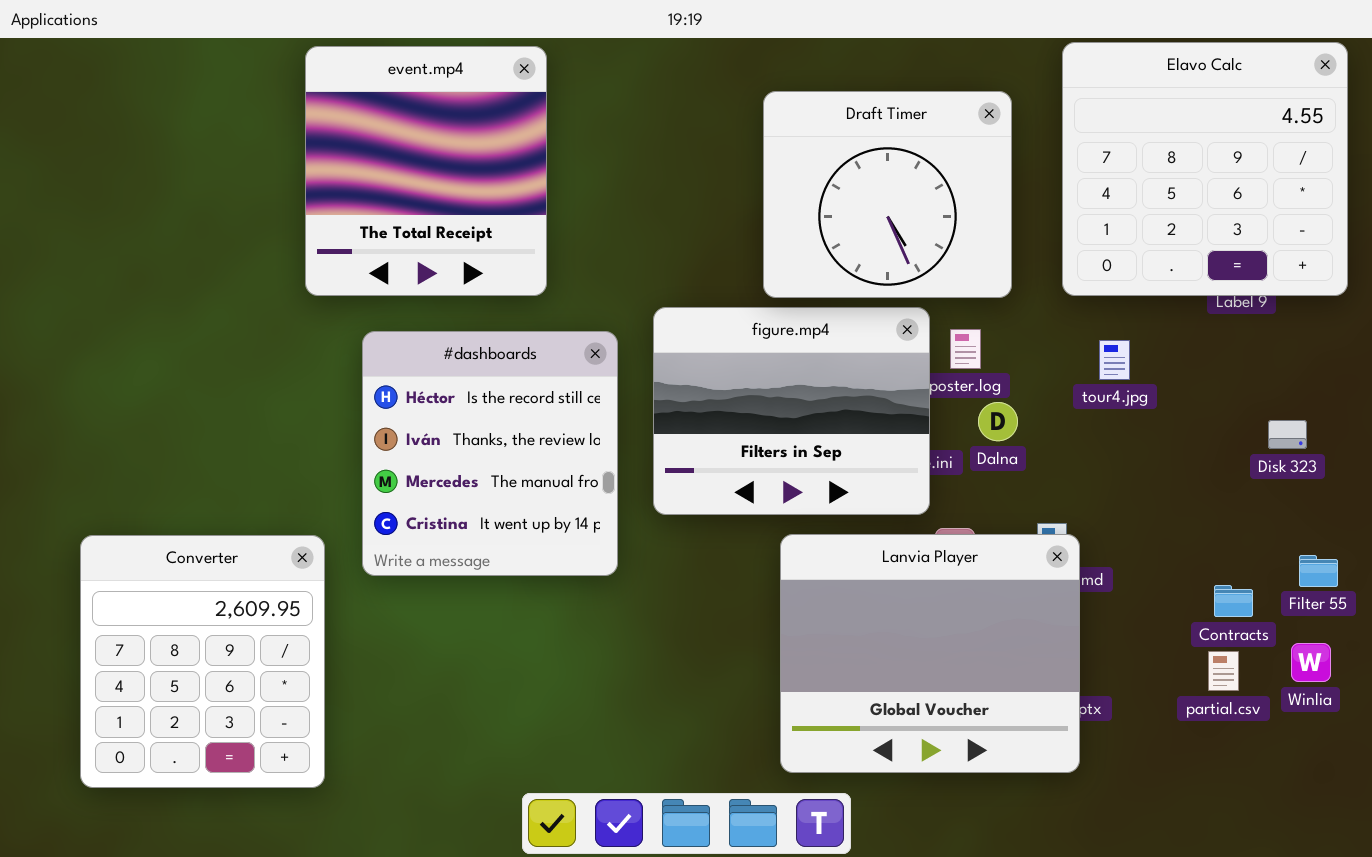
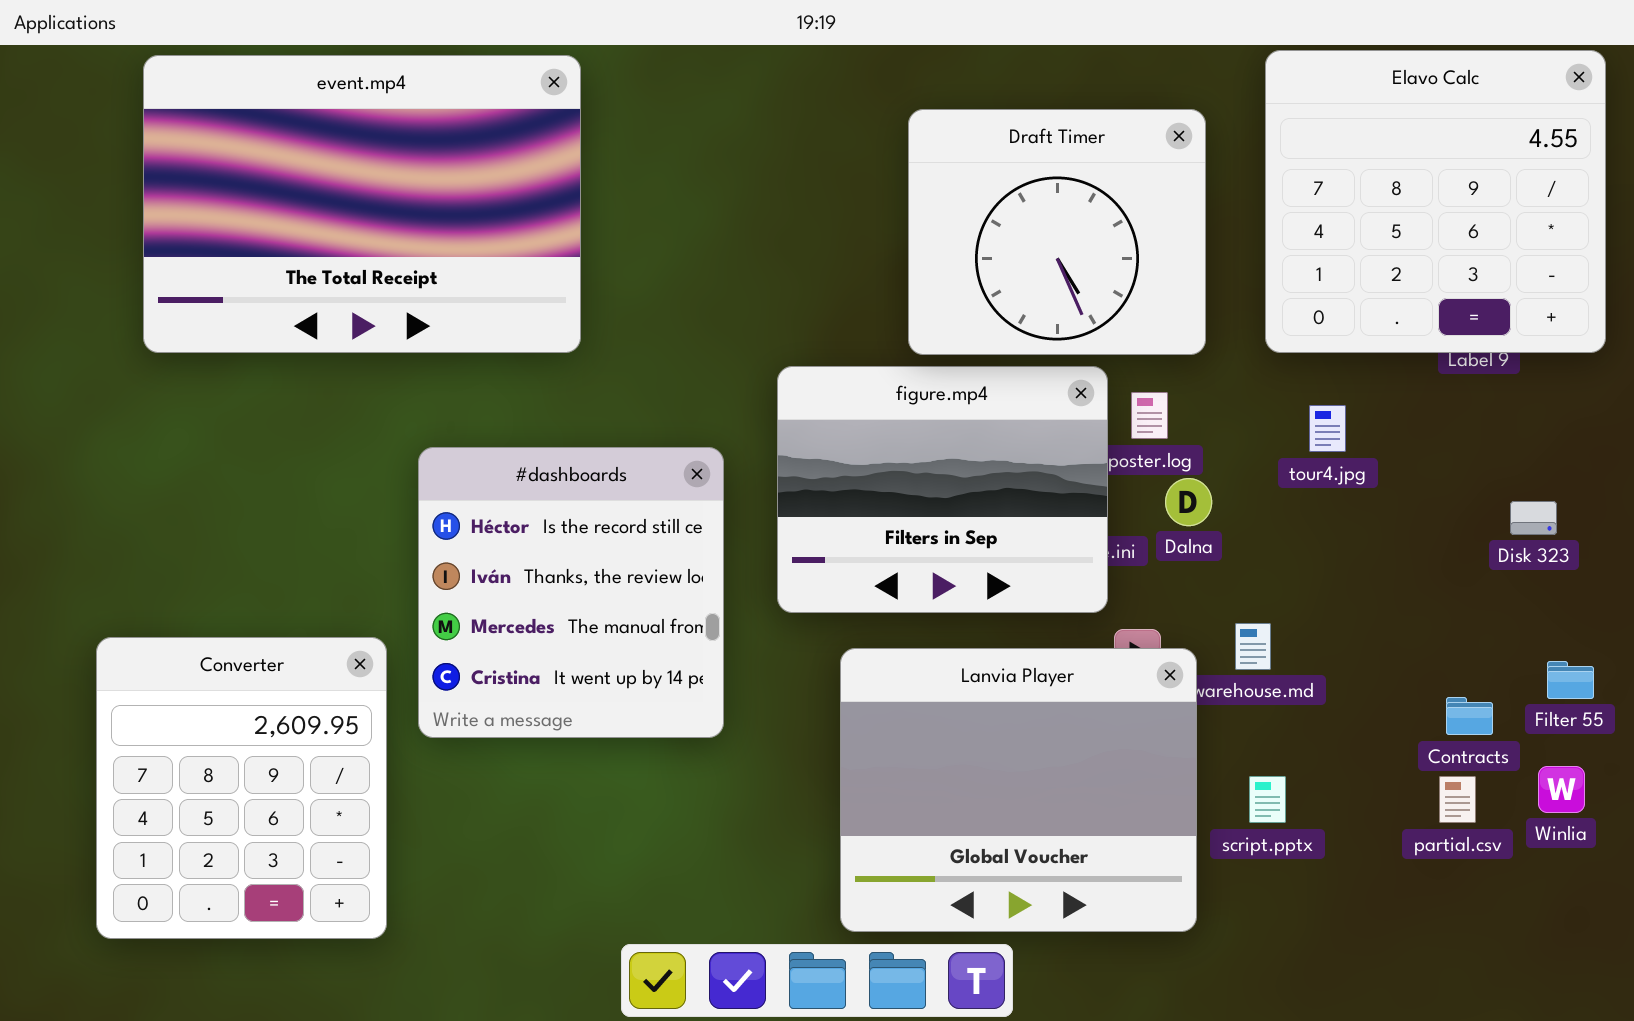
event.mp4: [305,46,547,296] -> [143,55,581,353], moved, resized
#dashboards: [362,331,618,576] -> [418,447,724,738], moved
Lanvia Player: [780,534,1080,773] -> [840,648,1197,932], moved

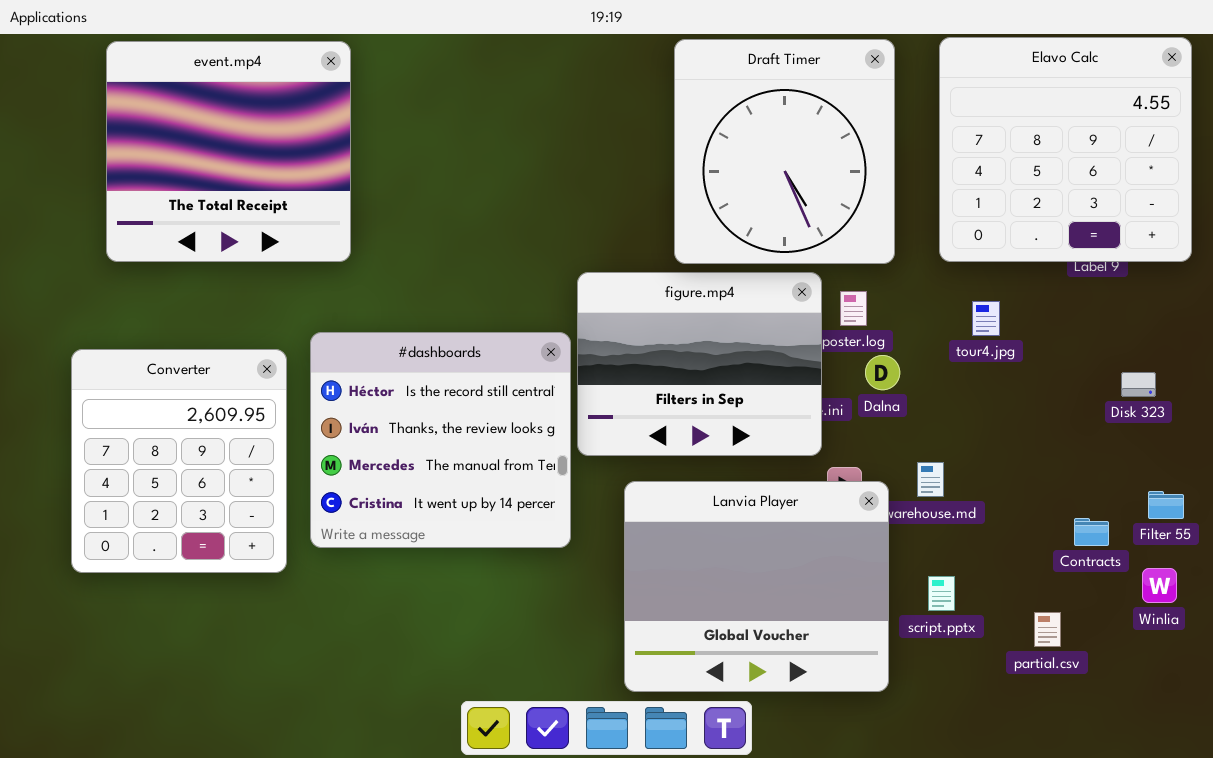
event.mp4: [143,55,581,353] -> [106,41,351,262], resized
Draft Timer: [908,109,1206,355] -> [674,39,895,264], resized
#dashboards: [418,447,724,738] -> [310,332,571,548], resized
Converter: [96,637,387,939] -> [71,349,287,573], moved
partial.csv: [1439,776,1476,823] -> [1034,612,1061,647], moved

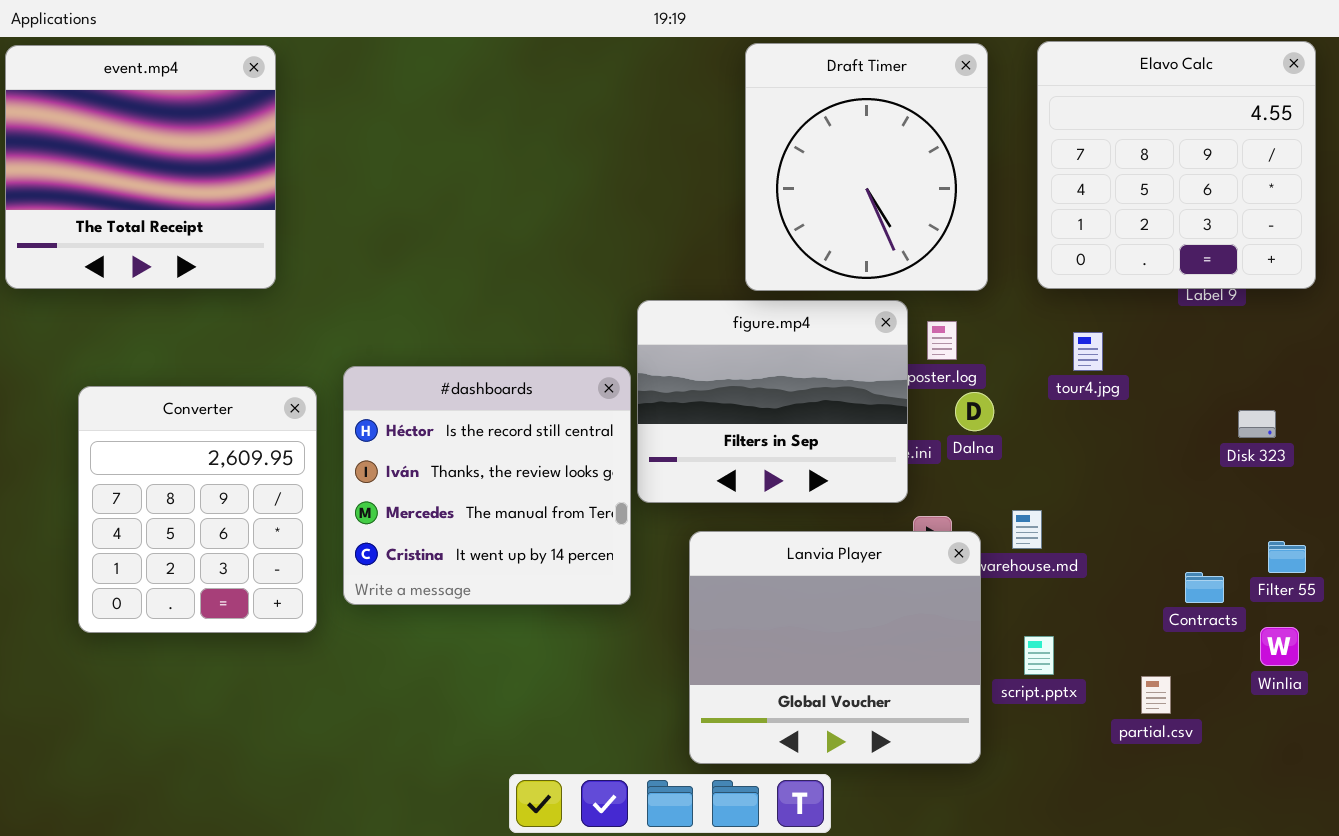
event.mp4: [106,41,351,262] -> [5,45,276,289], moved

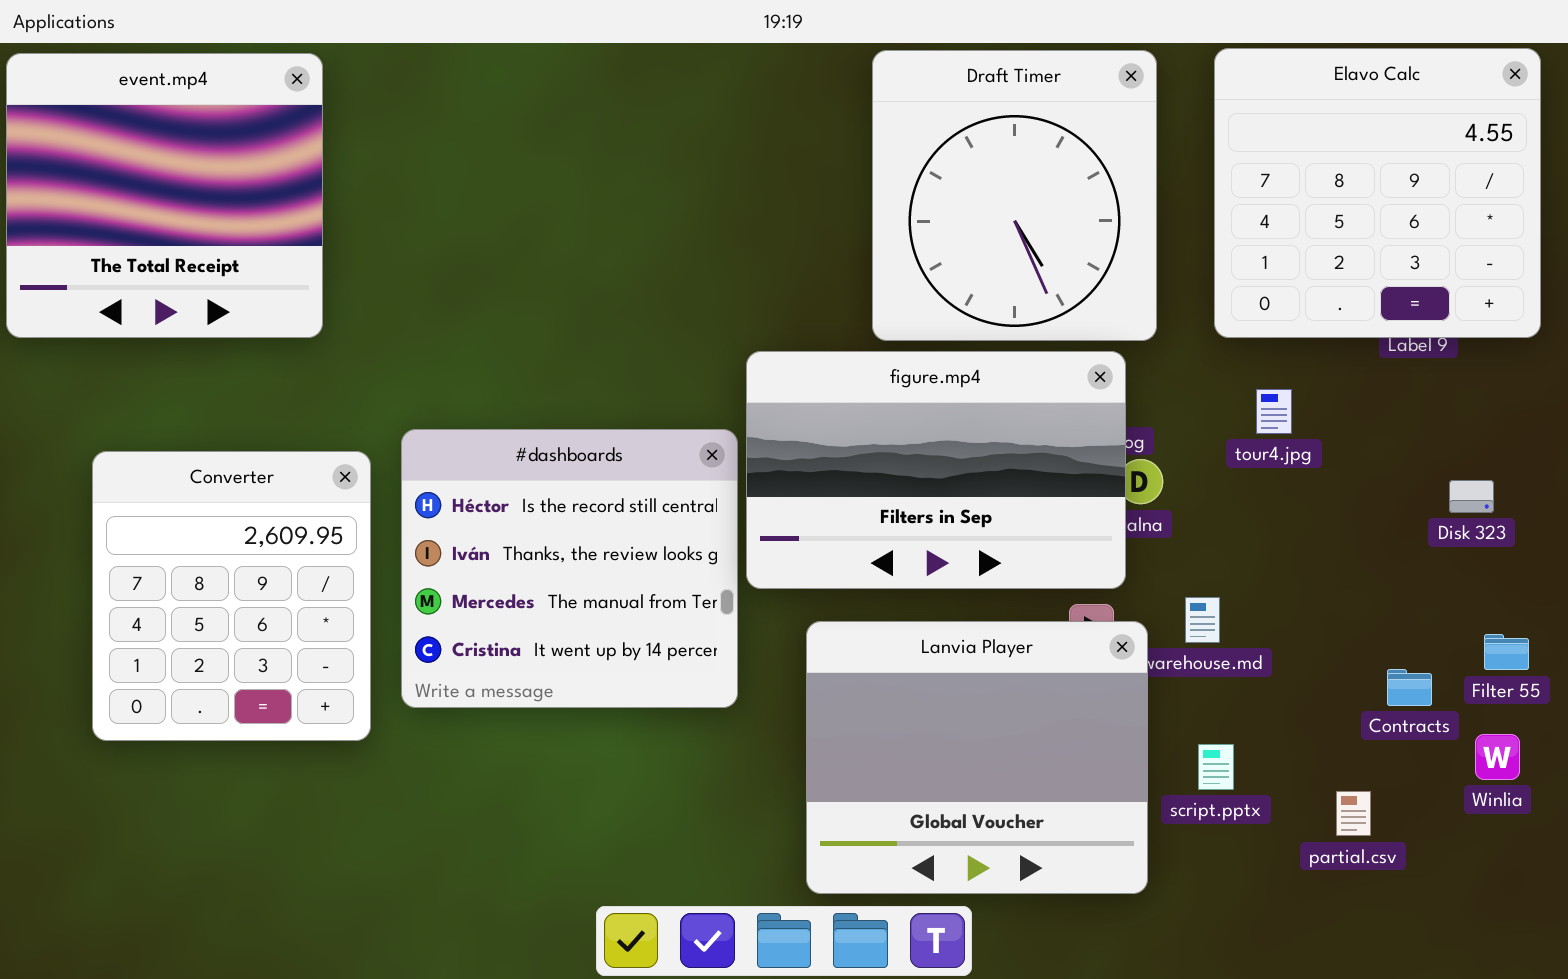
figure.mp4: [637,300,908,503] -> [746,351,1126,589], resized

